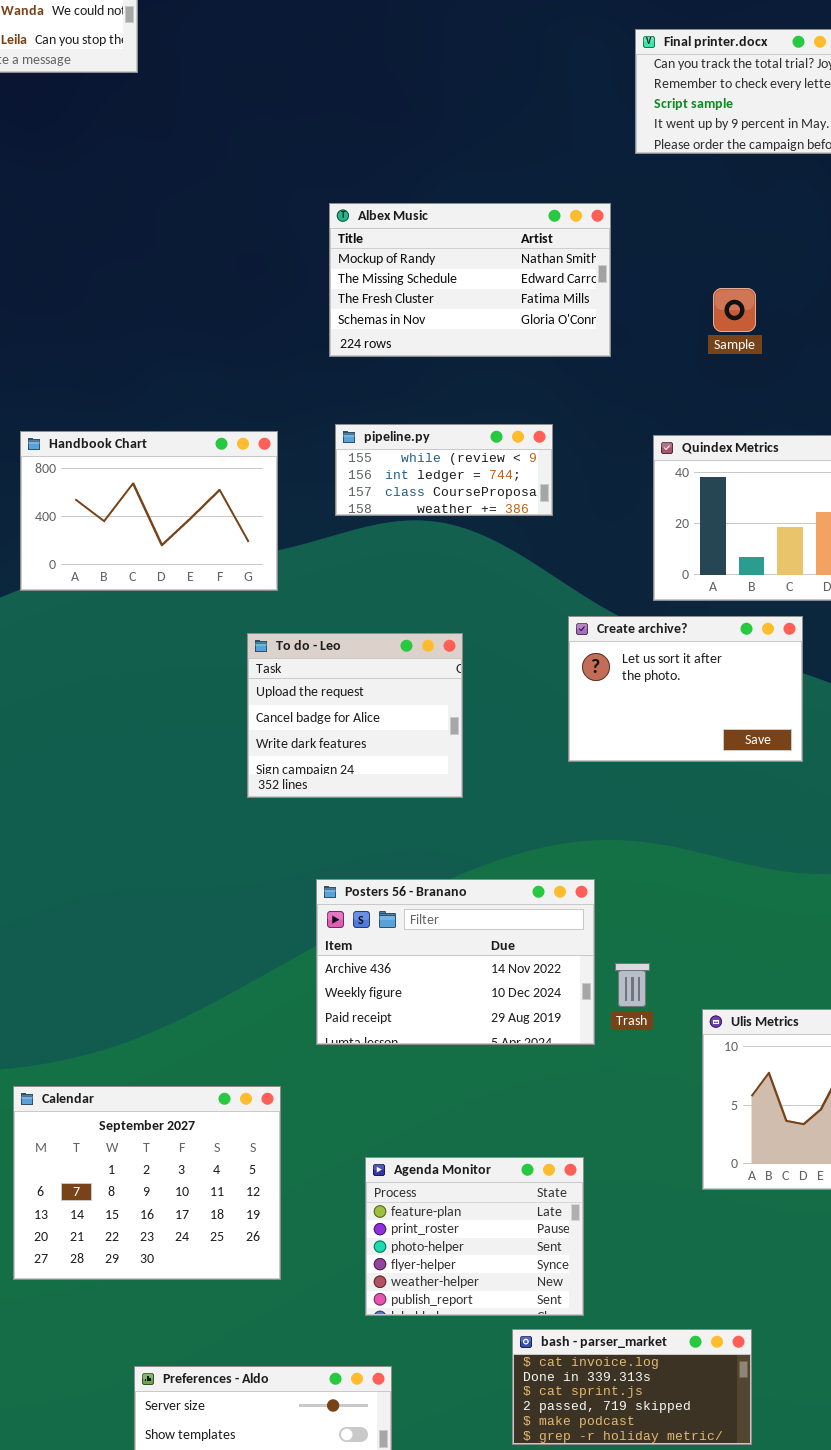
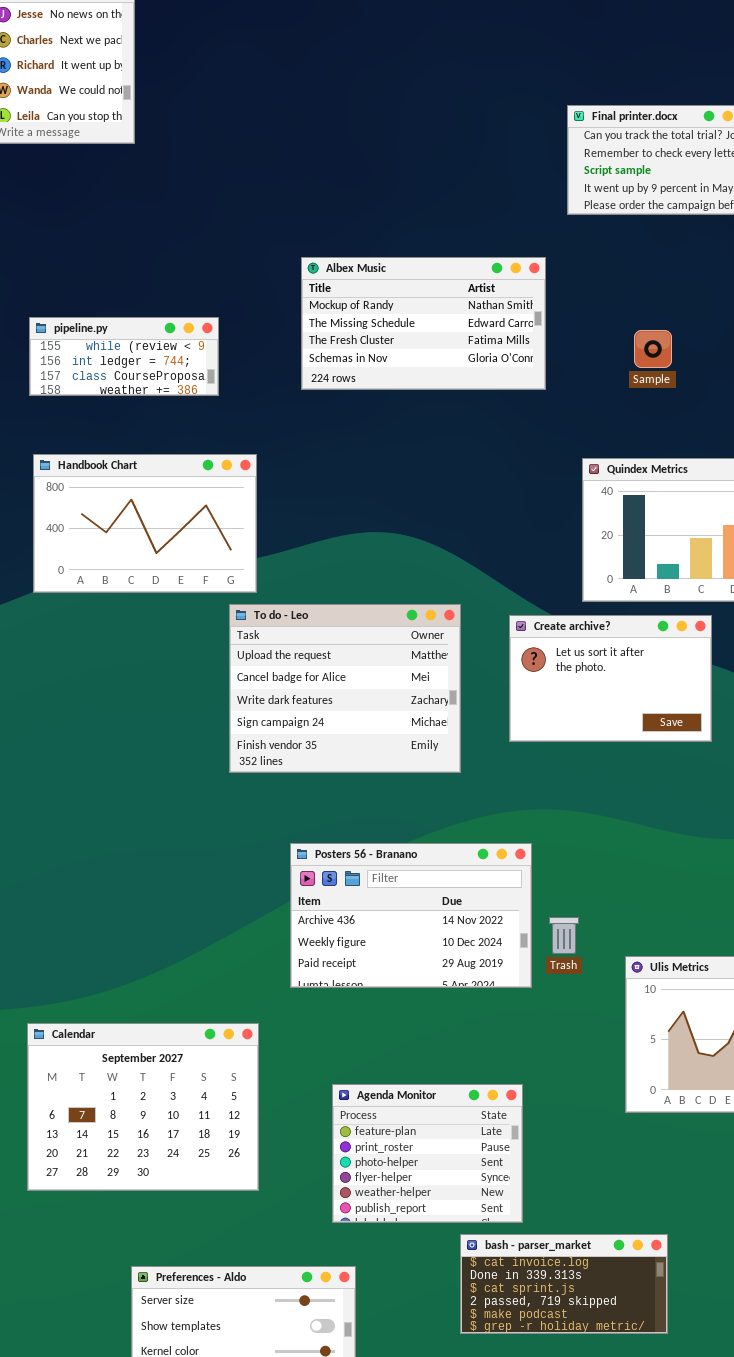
pipeline.py: [335,424,553,516] -> [29,317,219,396], moved
To do - Leo: [247,633,463,798] -> [229,604,461,773], resized

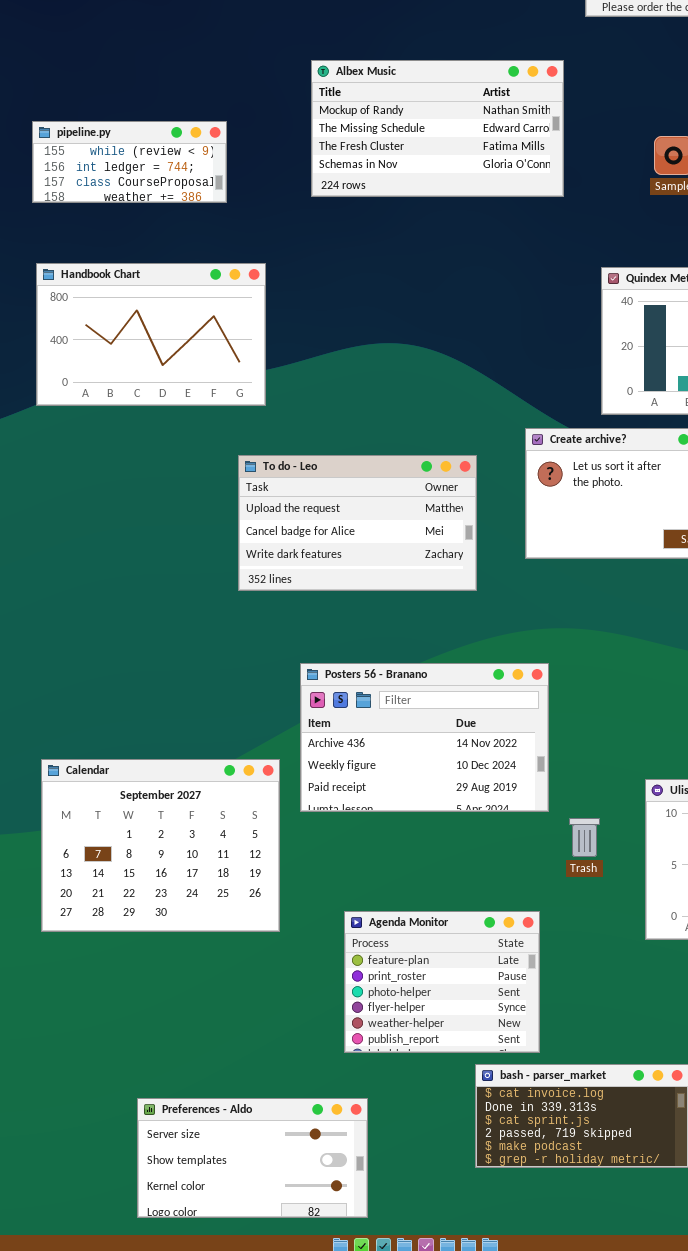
To do - Leo: [229,604,461,773] -> [238,455,477,591], resized
Trash: [549,917,579,954] -> [569,818,600,857], moved
Calendar: [27,1023,259,1191] -> [41,759,280,932], moved

